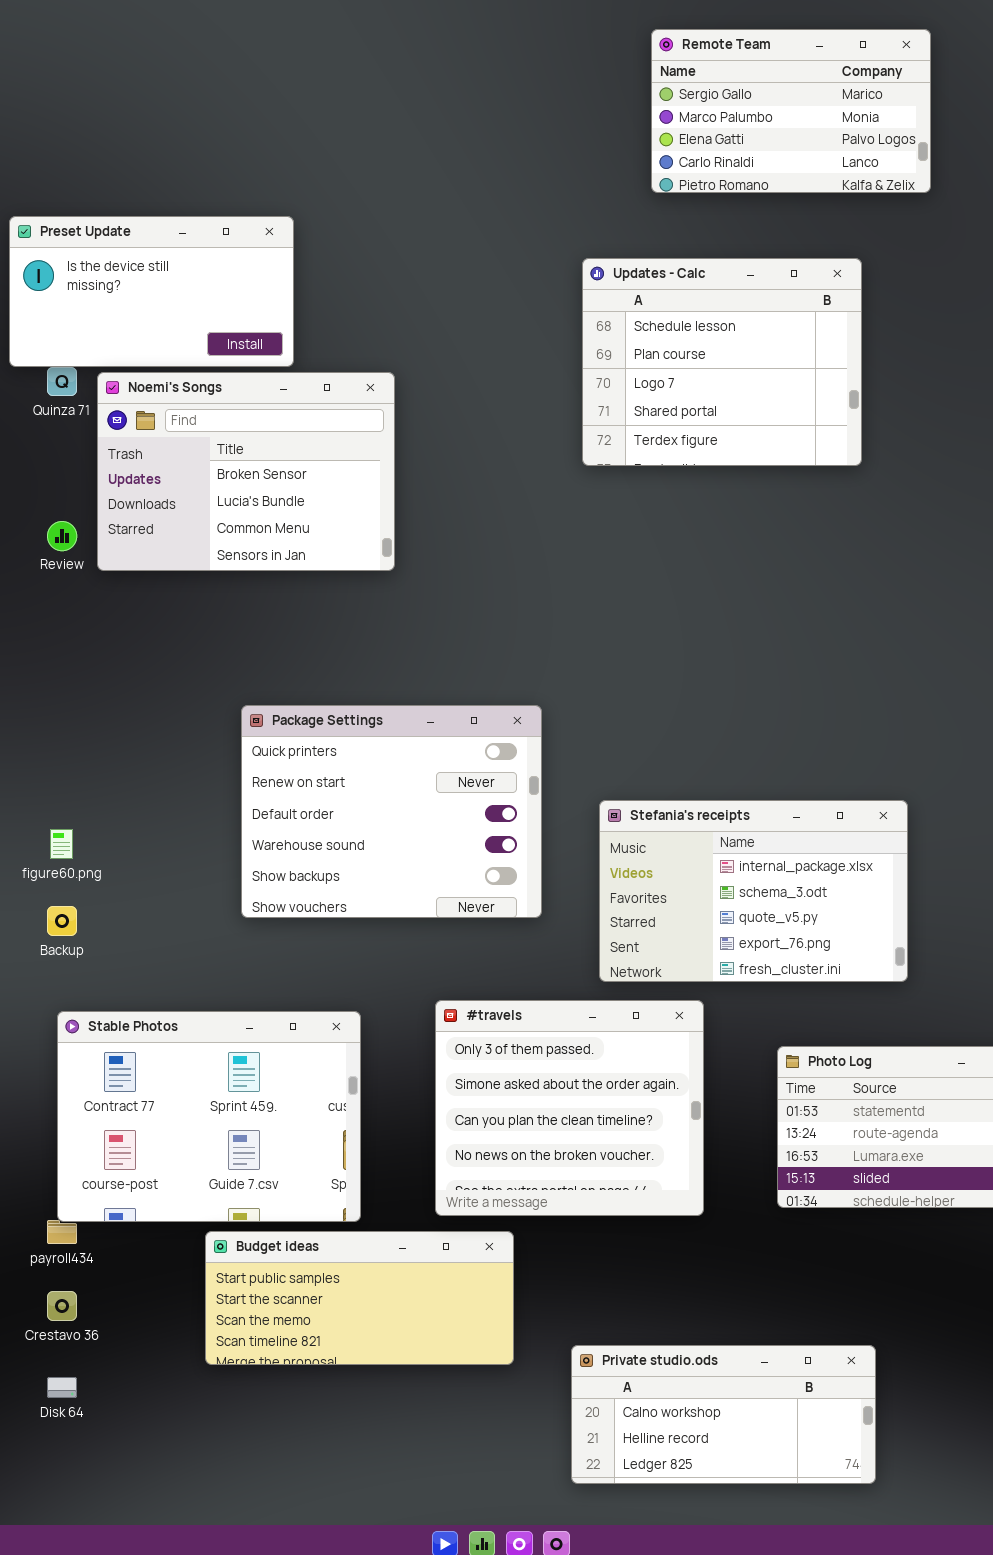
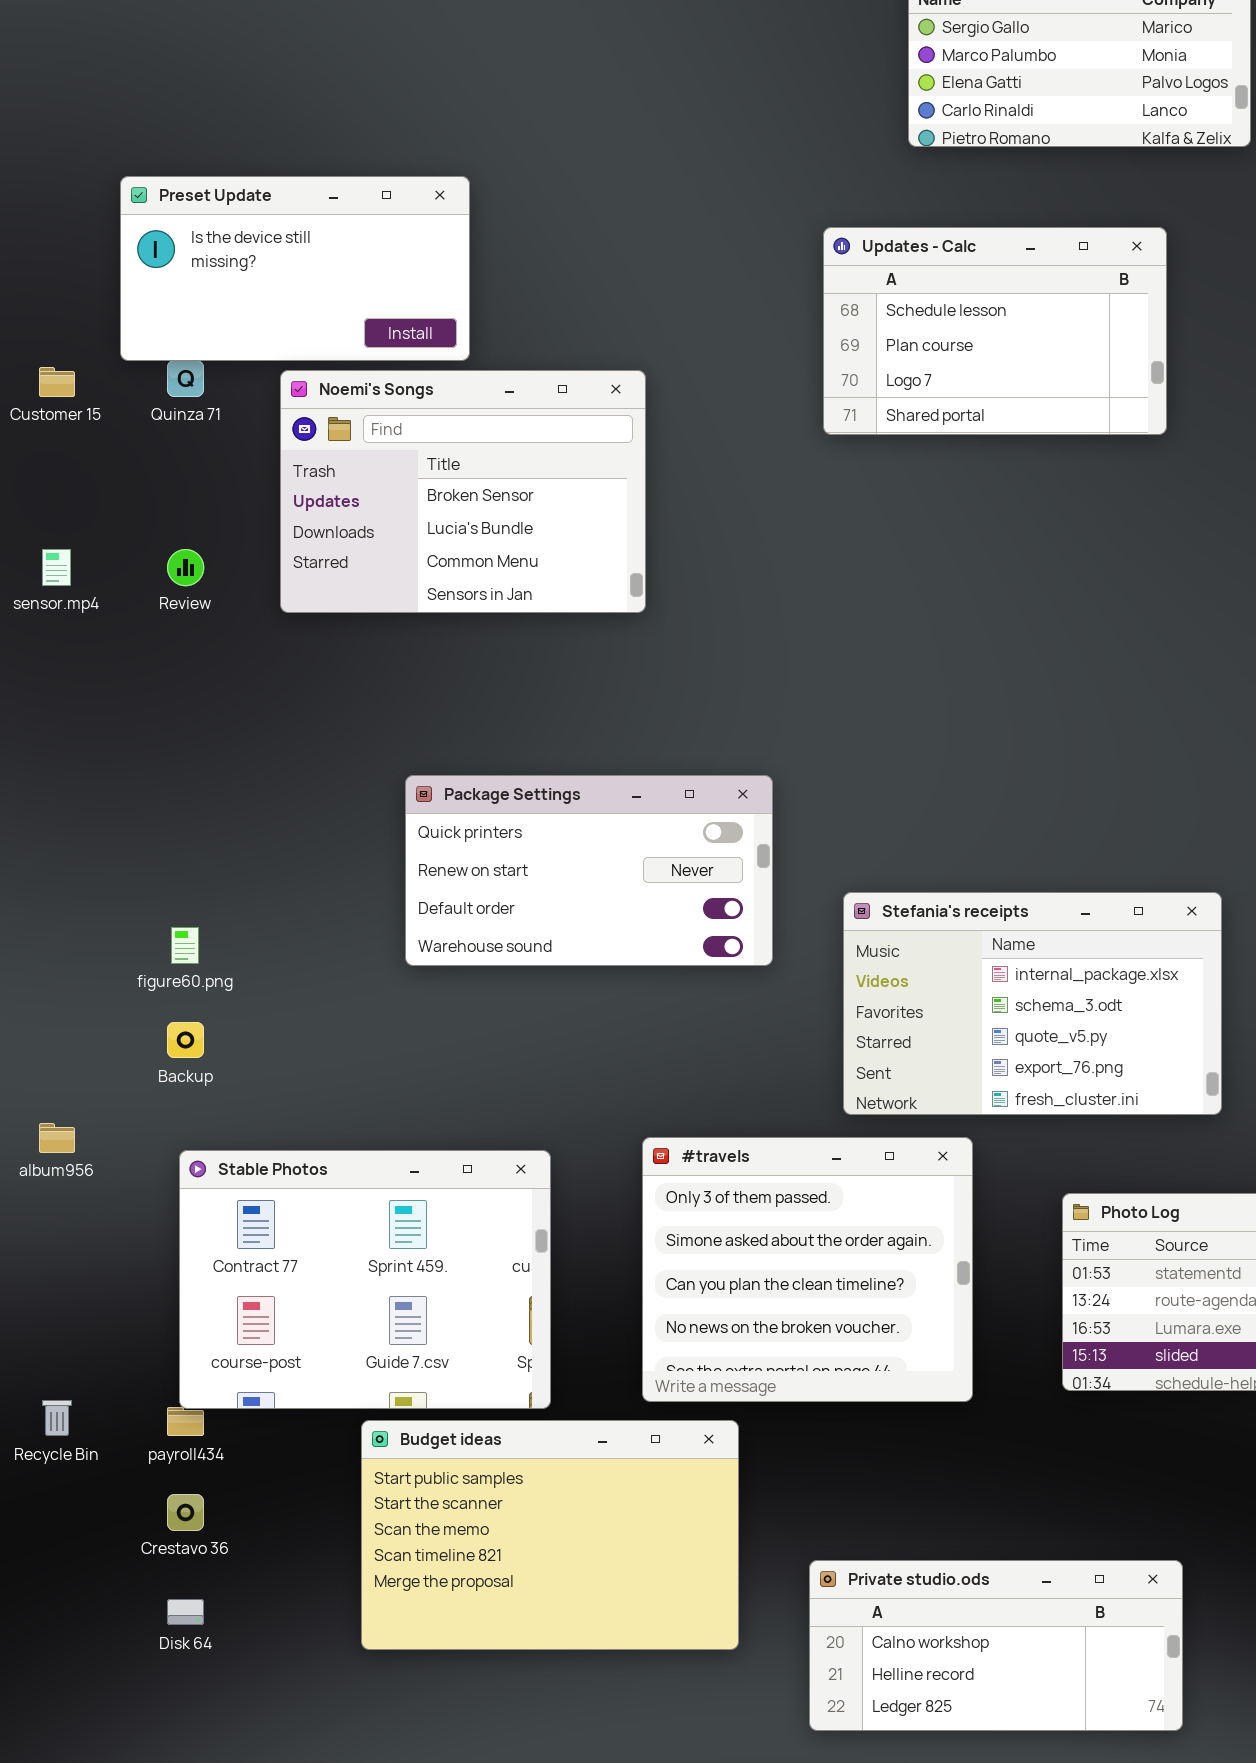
Updates - Calc: [582,258,862,466] -> [823,227,1167,435], resized
Noemi's Songs: [97,372,395,571] -> [280,370,646,613], moved
Package Settings: [241,705,542,918] -> [405,775,773,966], resized
Budget ideas: [205,1231,514,1365] -> [361,1420,739,1650], resized

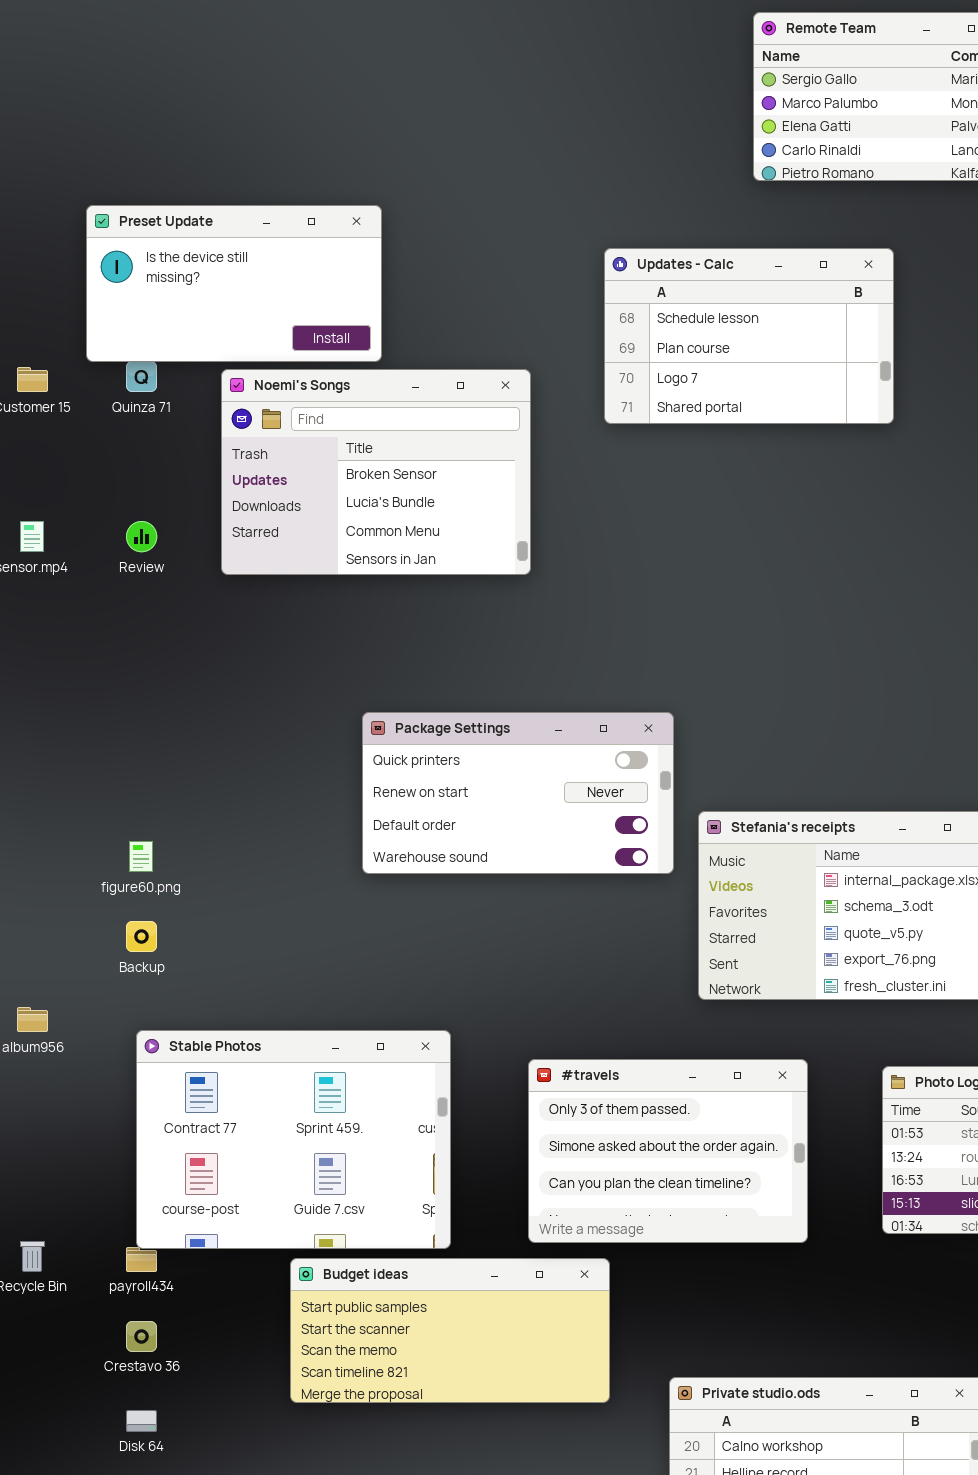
Updates - Calc: [823,227,1167,435] -> [604,248,894,424], moved
Package Settings: [405,775,773,966] -> [362,712,674,874], moved
#travels: [642,1137,973,1402] -> [528,1059,808,1243], resized
Budget ideas: [361,1420,739,1650] -> [290,1258,610,1403], resized

